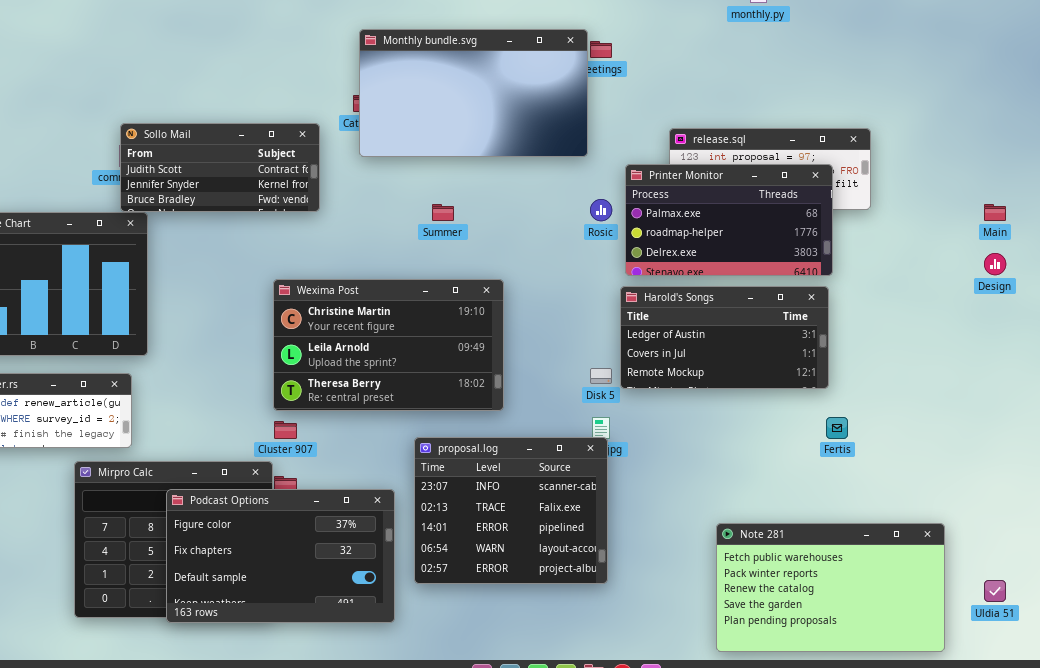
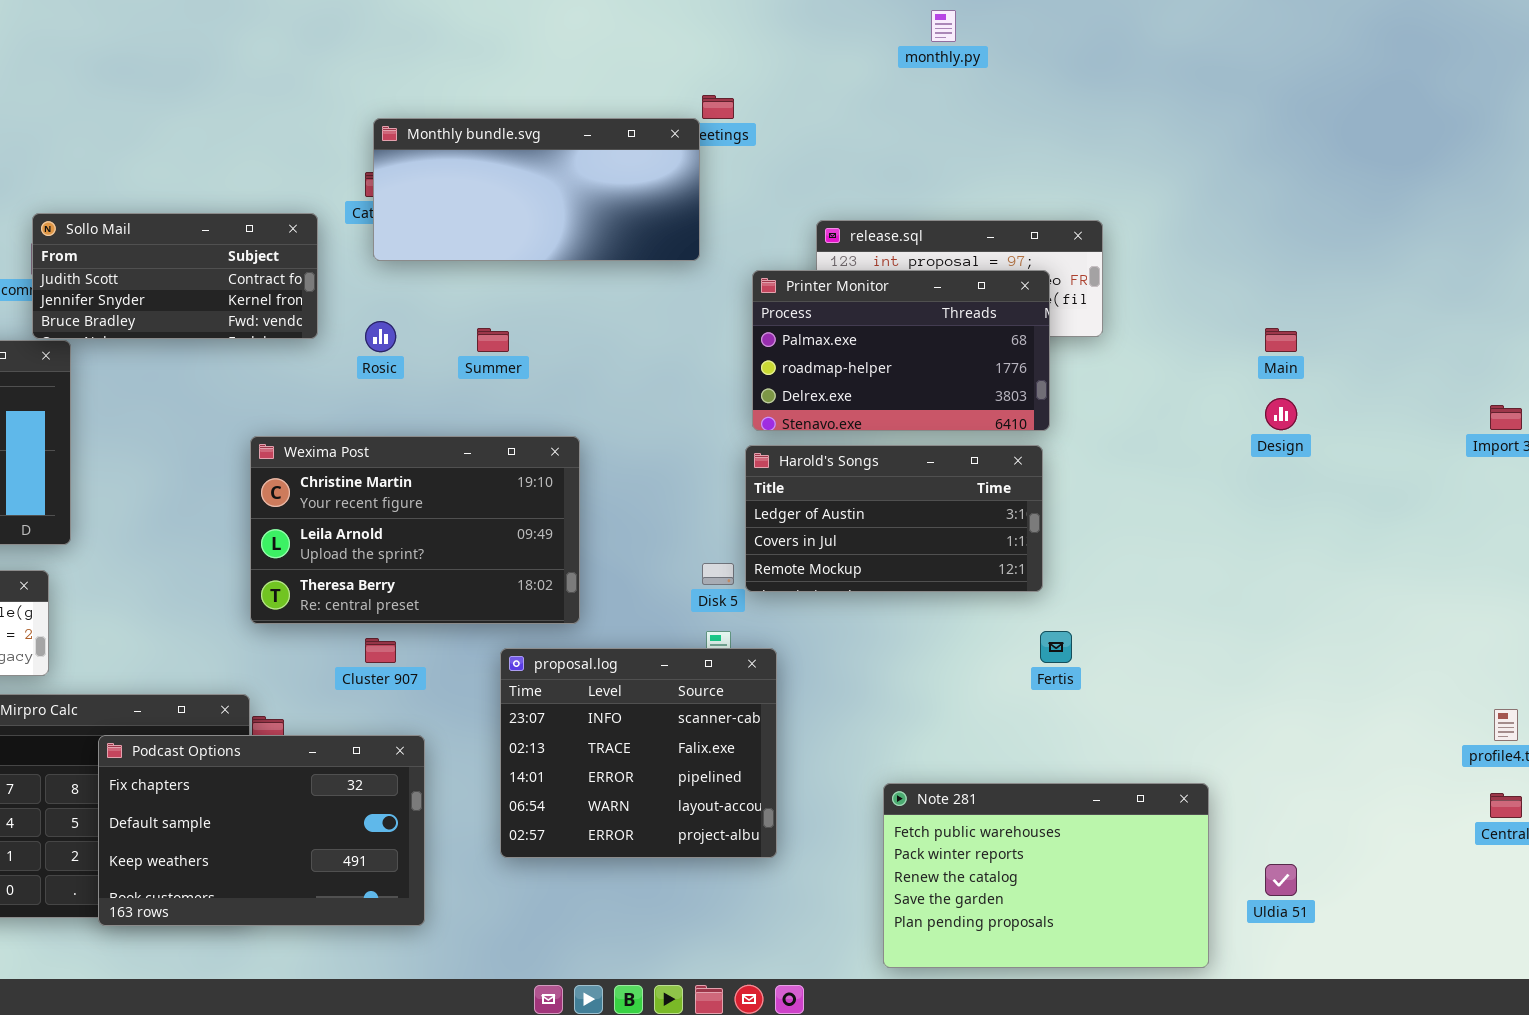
Monthly bundle.svg: [359,29,588,157] -> [373,118,700,261], resized
Rosic: [590,199,612,221] -> [365,321,396,352], moved
Cluster 907: [274,421,297,439] -> [365,638,396,663], moved
proposal.log: [414,437,608,584] -> [500,648,777,858], moved
Podcast Options: [166,489,395,623] -> [98,735,425,926], scrolled down 1 row

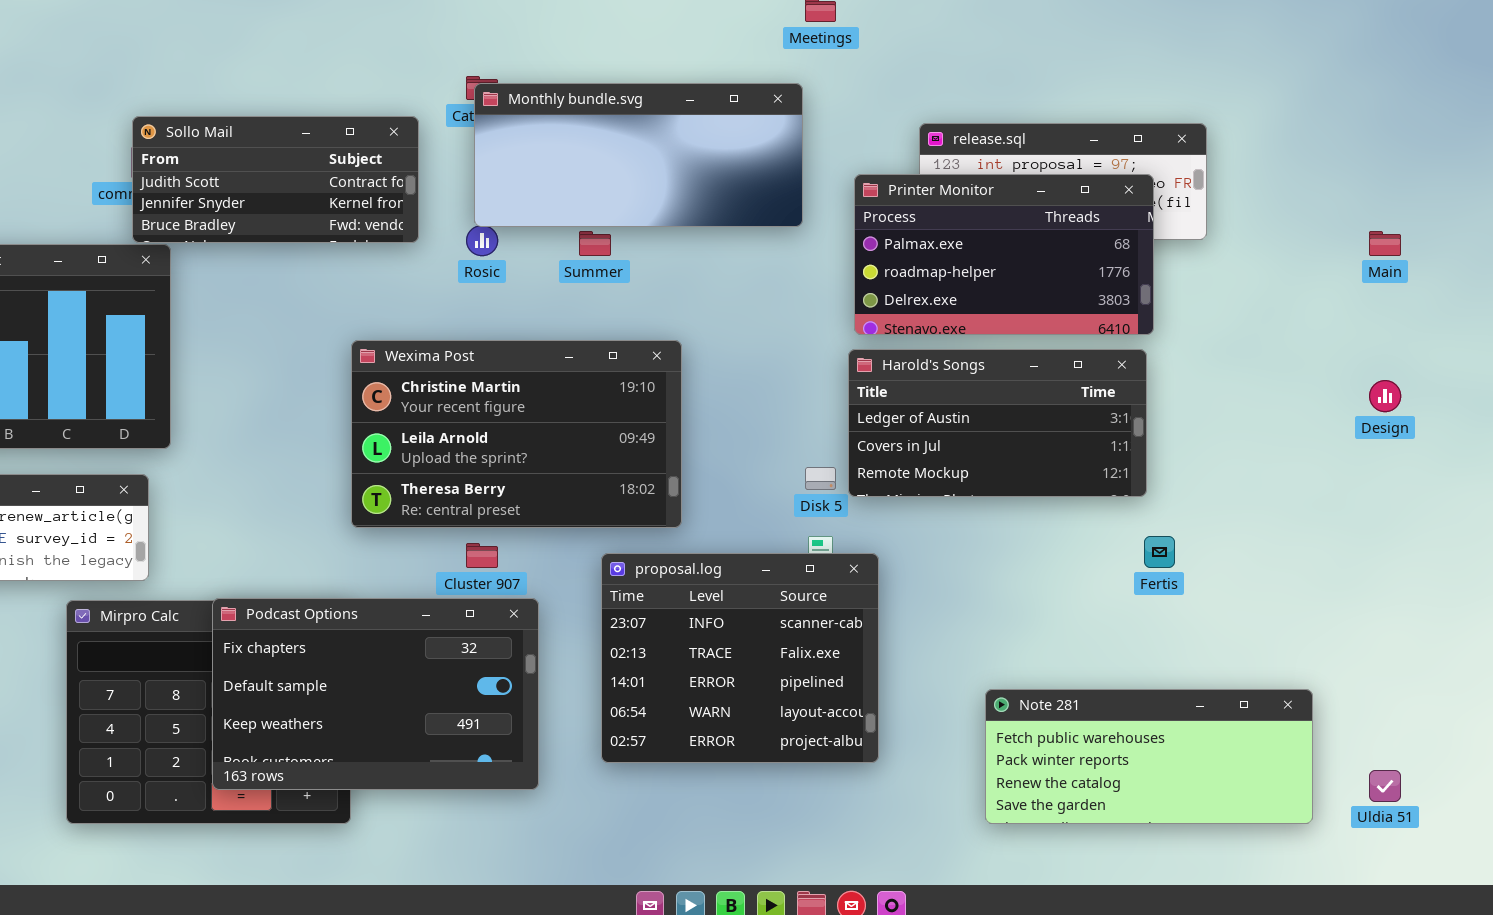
Monthly bundle.svg: [373,118,700,261] -> [474,83,803,227], moved
Design: [1265,398,1297,430] -> [1369,380,1401,412], moved
Podcast Options: [98,735,425,926] -> [212,598,539,790], moved
Note 281: [883,783,1209,968] -> [985,689,1313,824], resized

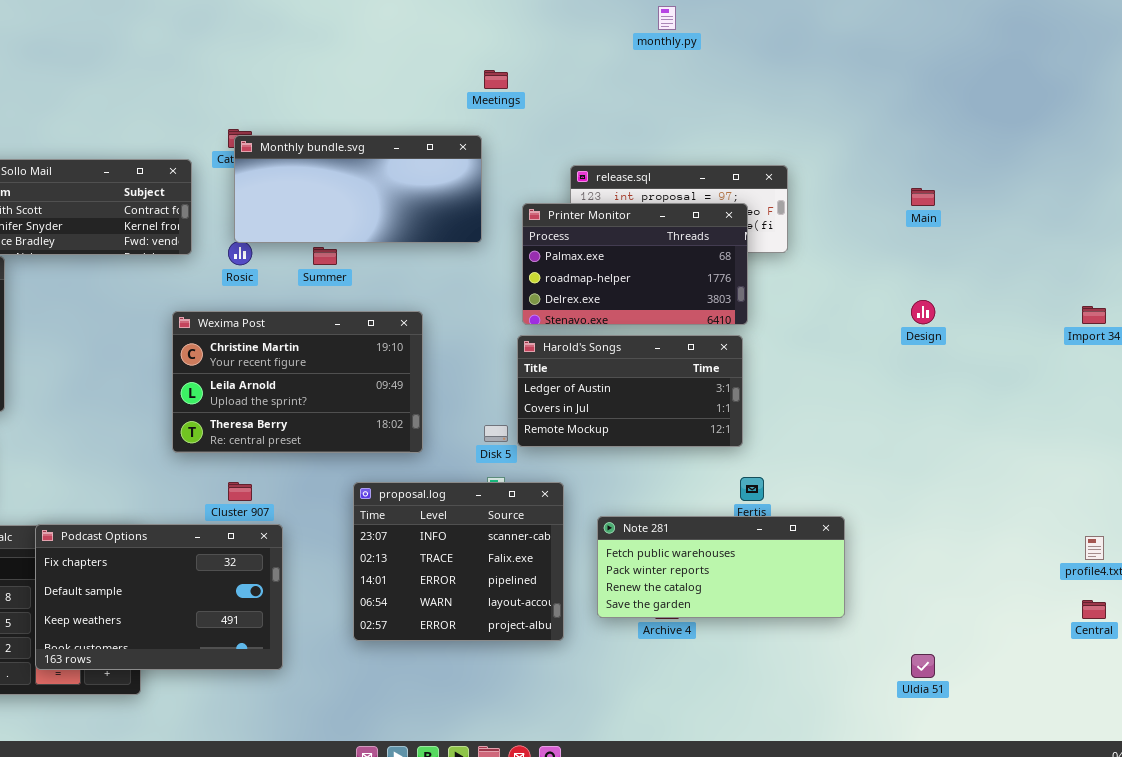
Main: [1369,231,1401,256] -> [911,188,935,206], moved
Wexima Post: [351,340,682,528] -> [172,311,423,453], moved
Design: [1369,380,1401,412] -> [911,300,935,324], moved
proposal.log: [601,553,879,763] -> [353,482,564,641], moved
Note 281: [985,689,1313,824] -> [597,516,845,618], moved

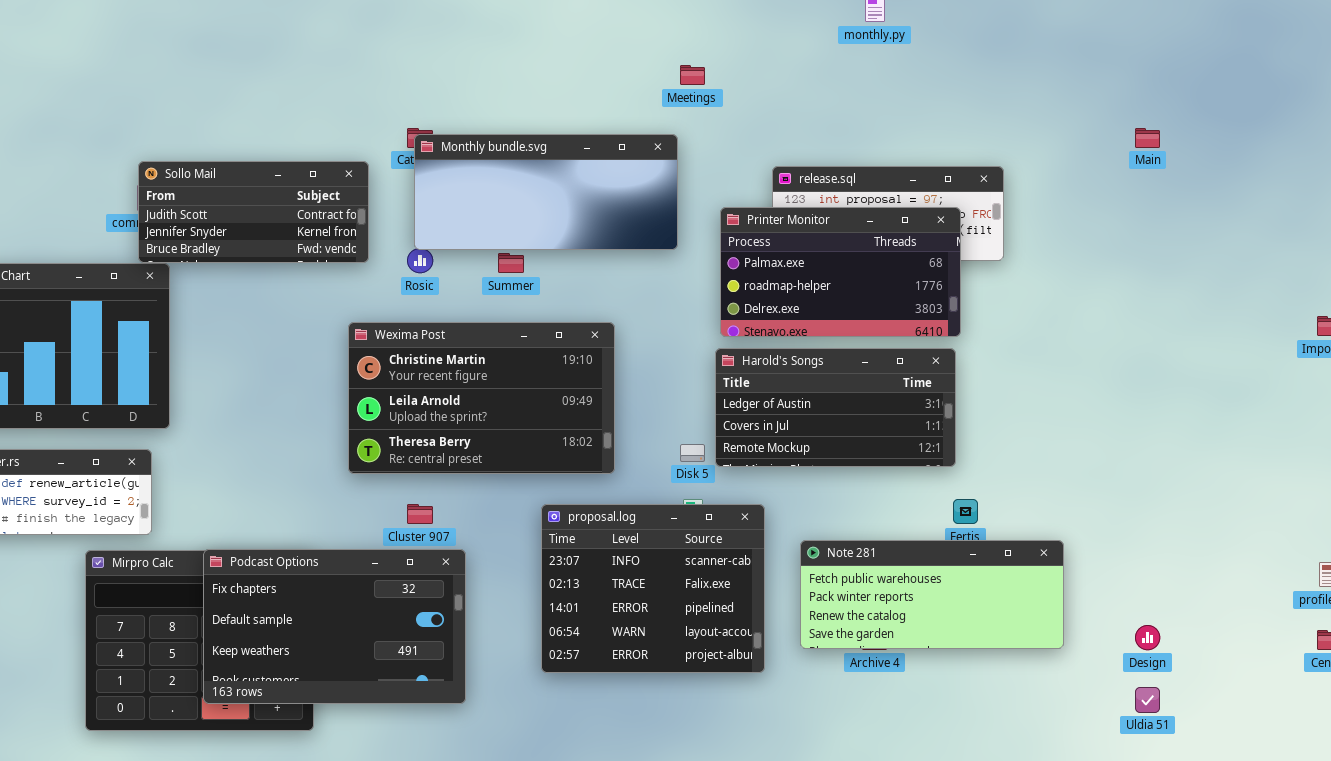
Main: [911,188,935,206] -> [1135,128,1160,148], moved
Design: [911,300,935,324] -> [1135,625,1160,650], moved

